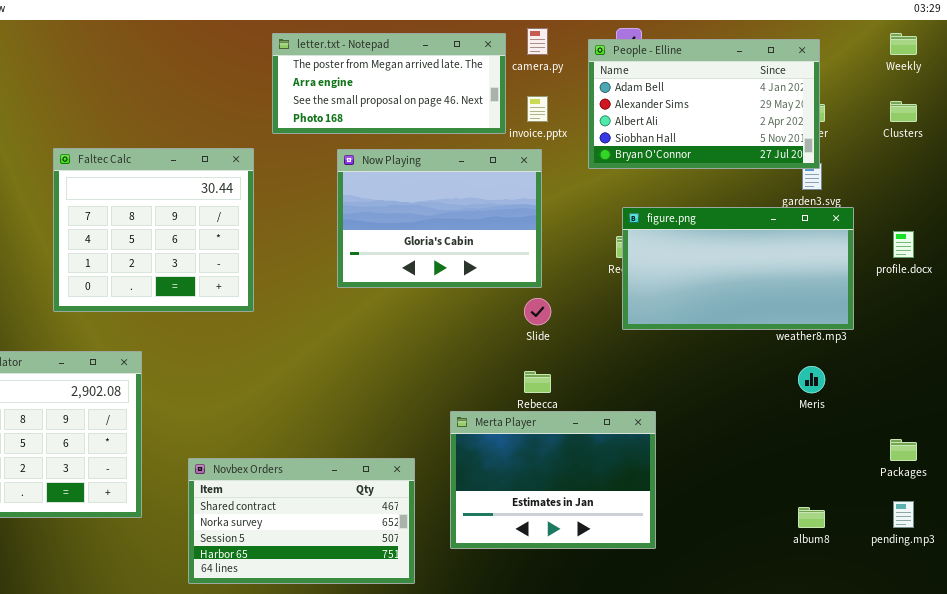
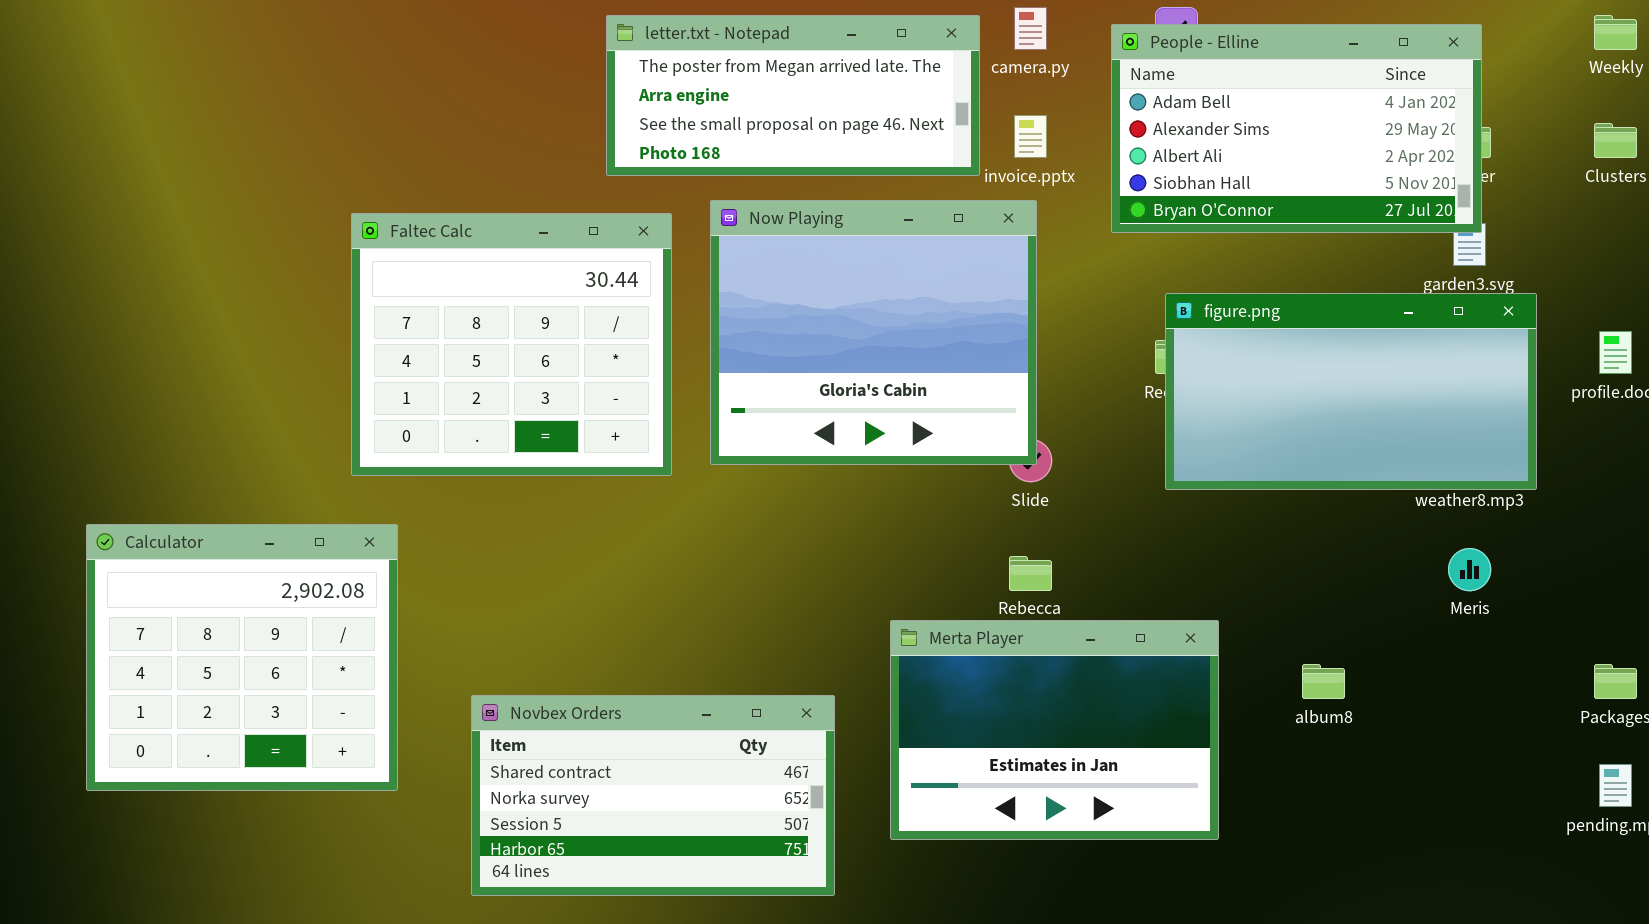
Faltec Calc: [53,148,254,312] -> [351,213,672,476], moved
Now Playing: [337,149,542,288] -> [710,200,1037,465], resized
album8: [798,507,825,528] -> [1302,664,1345,699], moved

